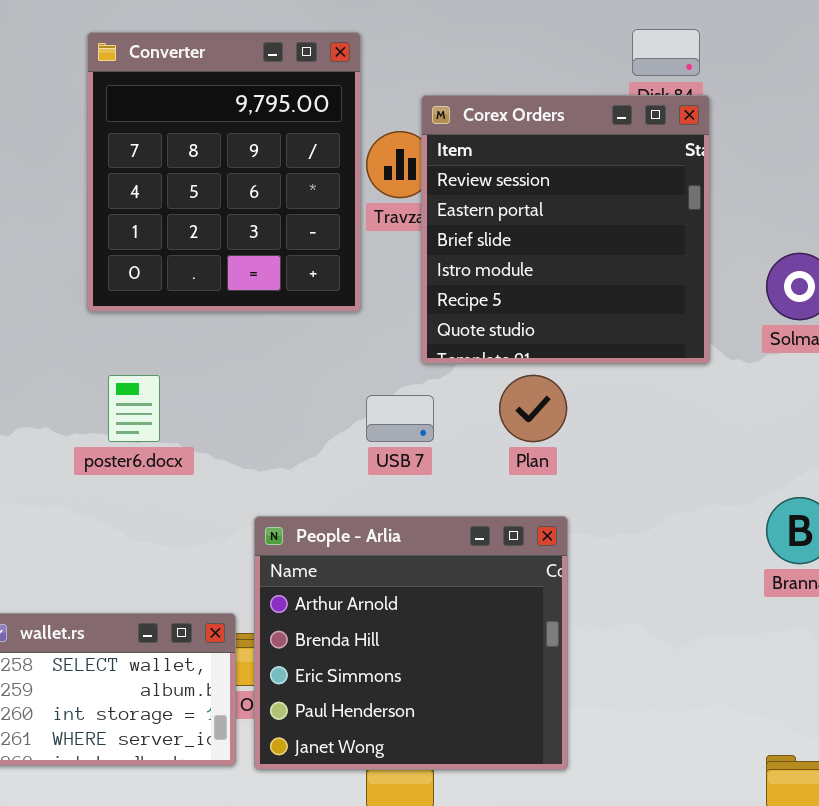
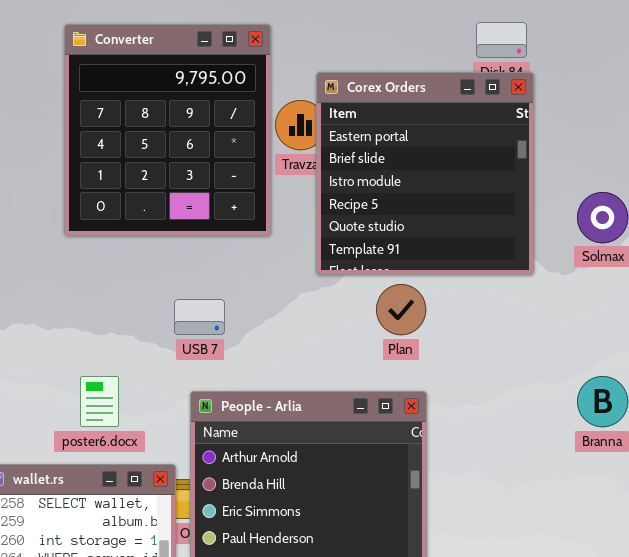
Corex Orders: [421,95,710,364] -> [316,72,534,275], scrolled down 1 row
poster6.docx: [108,375,160,442] -> [80,376,119,427], moved
USB 7: [366,395,434,442] -> [174,299,225,335], moved

